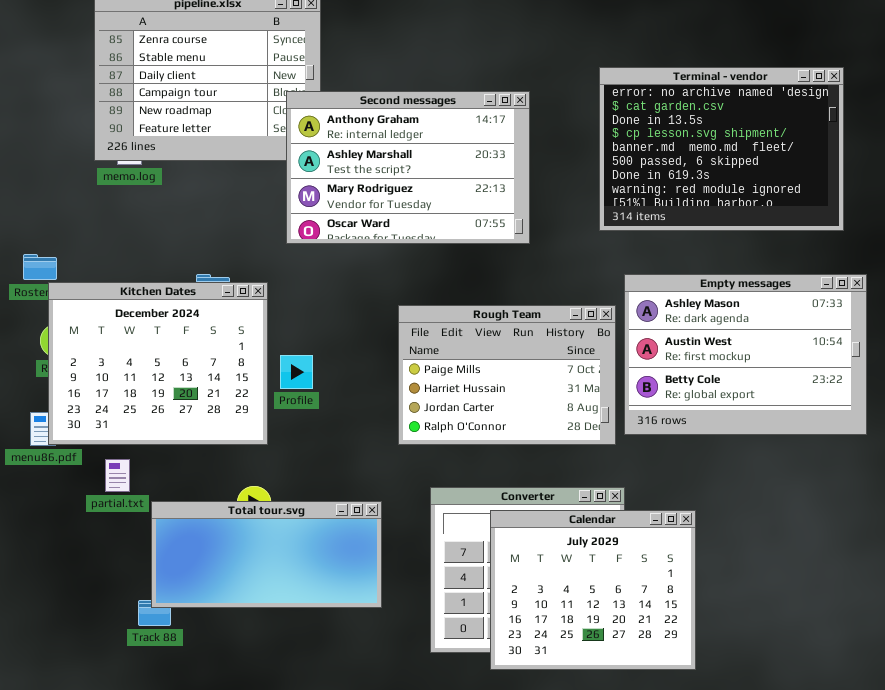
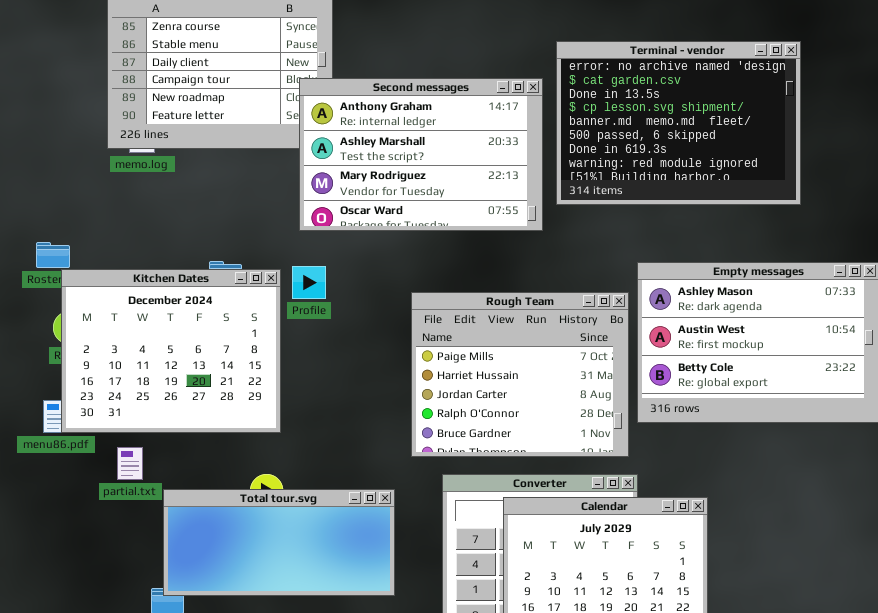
Terminal - vendor: [599,67,844,231] -> [556,41,801,205], moved
Rough Team: [398,305,616,445] -> [411,292,629,457], resized
Profile: [280,355,313,389] -> [292,266,326,299], moved

